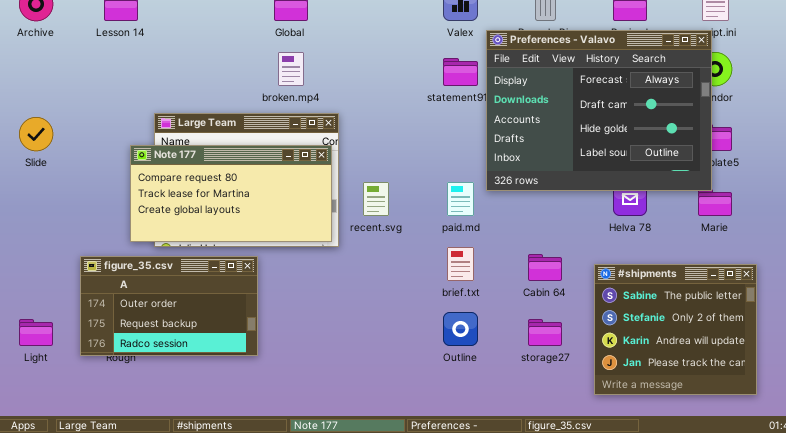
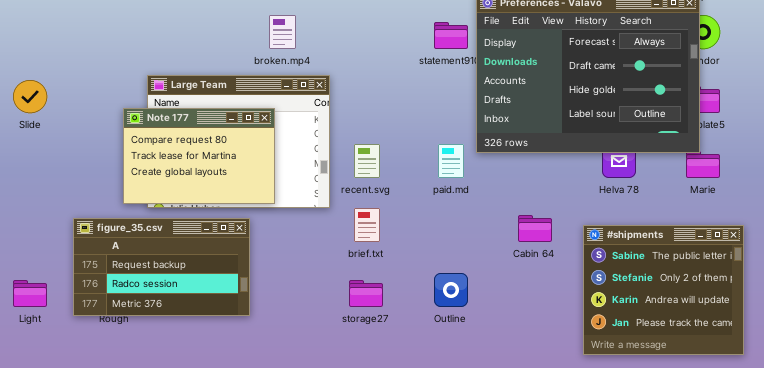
Note 177: [130,145,332,242] -> [123,108,275,204], resized
brief.txt: [447,247,474,281] -> [354,208,380,242], moved
figure_35.csv: [80,256,258,356] -> [73,218,250,316], scrolled down 1 row
storage27: [528,319,562,346] -> [349,280,383,307], moved

